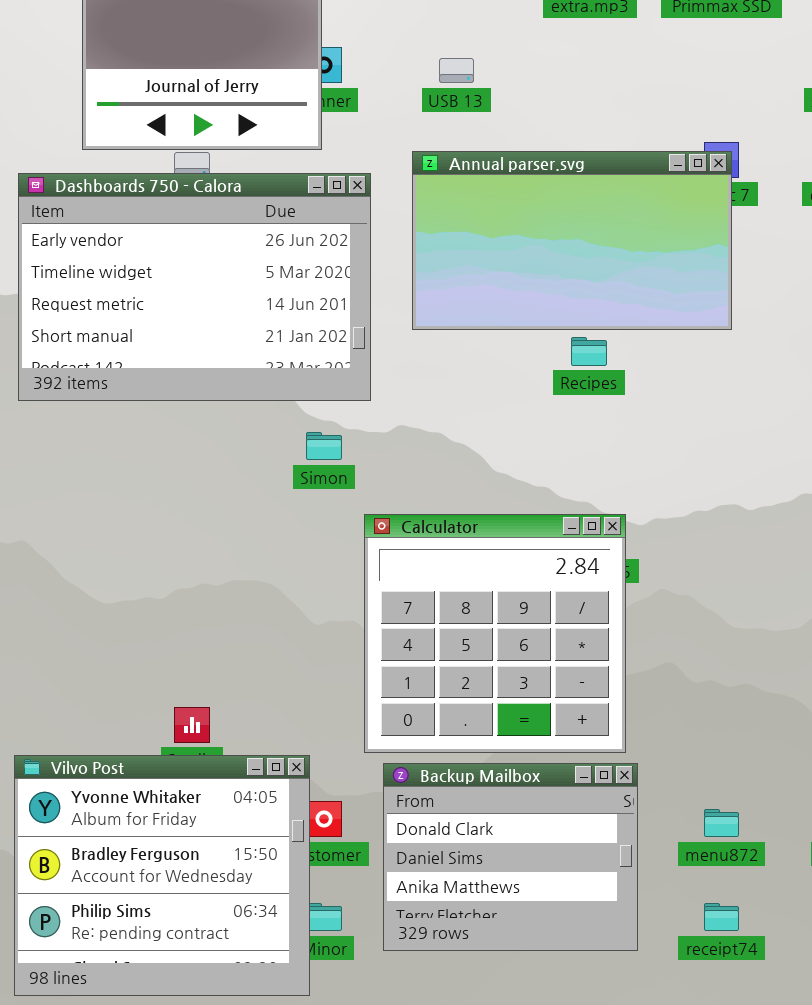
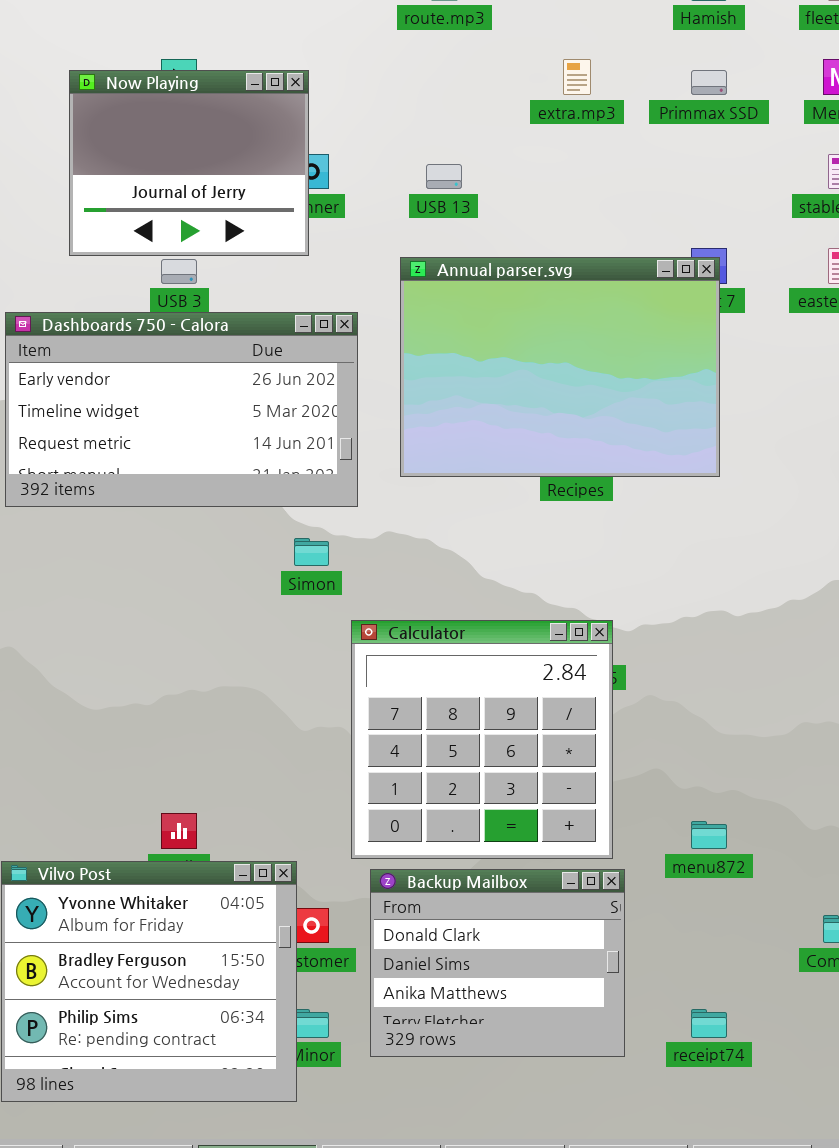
Annual parser.svg: [412,151,732,330] -> [400,257,720,477], resized
Dashboards 750 - Calora: [18,173,371,401] -> [5,312,358,507], resized
menu872: [704,809,739,837] -> [691,821,727,849], moved

